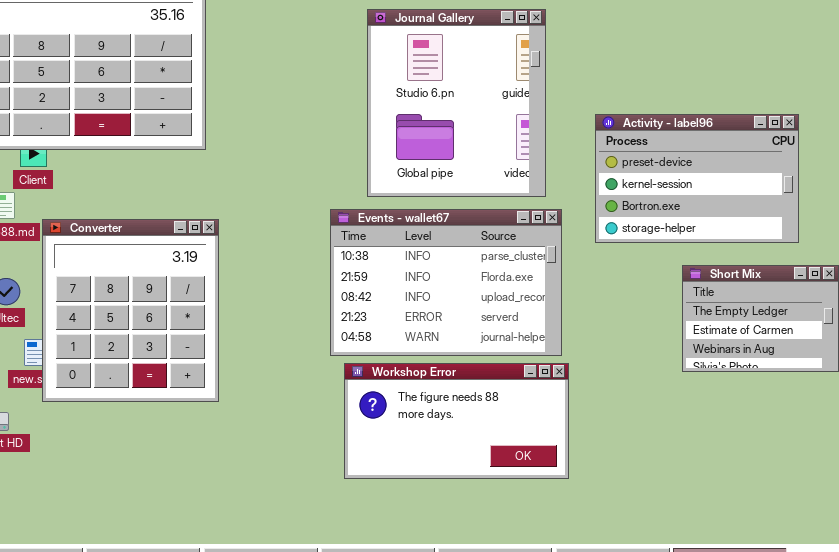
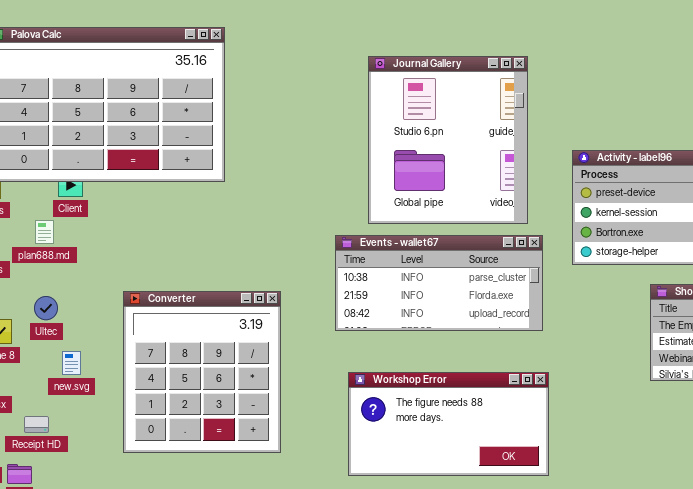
Events - wallet67: [330,209,562,356] -> [335,235,543,331], resized
Converter: [42,219,219,402] -> [123,291,281,453], moved

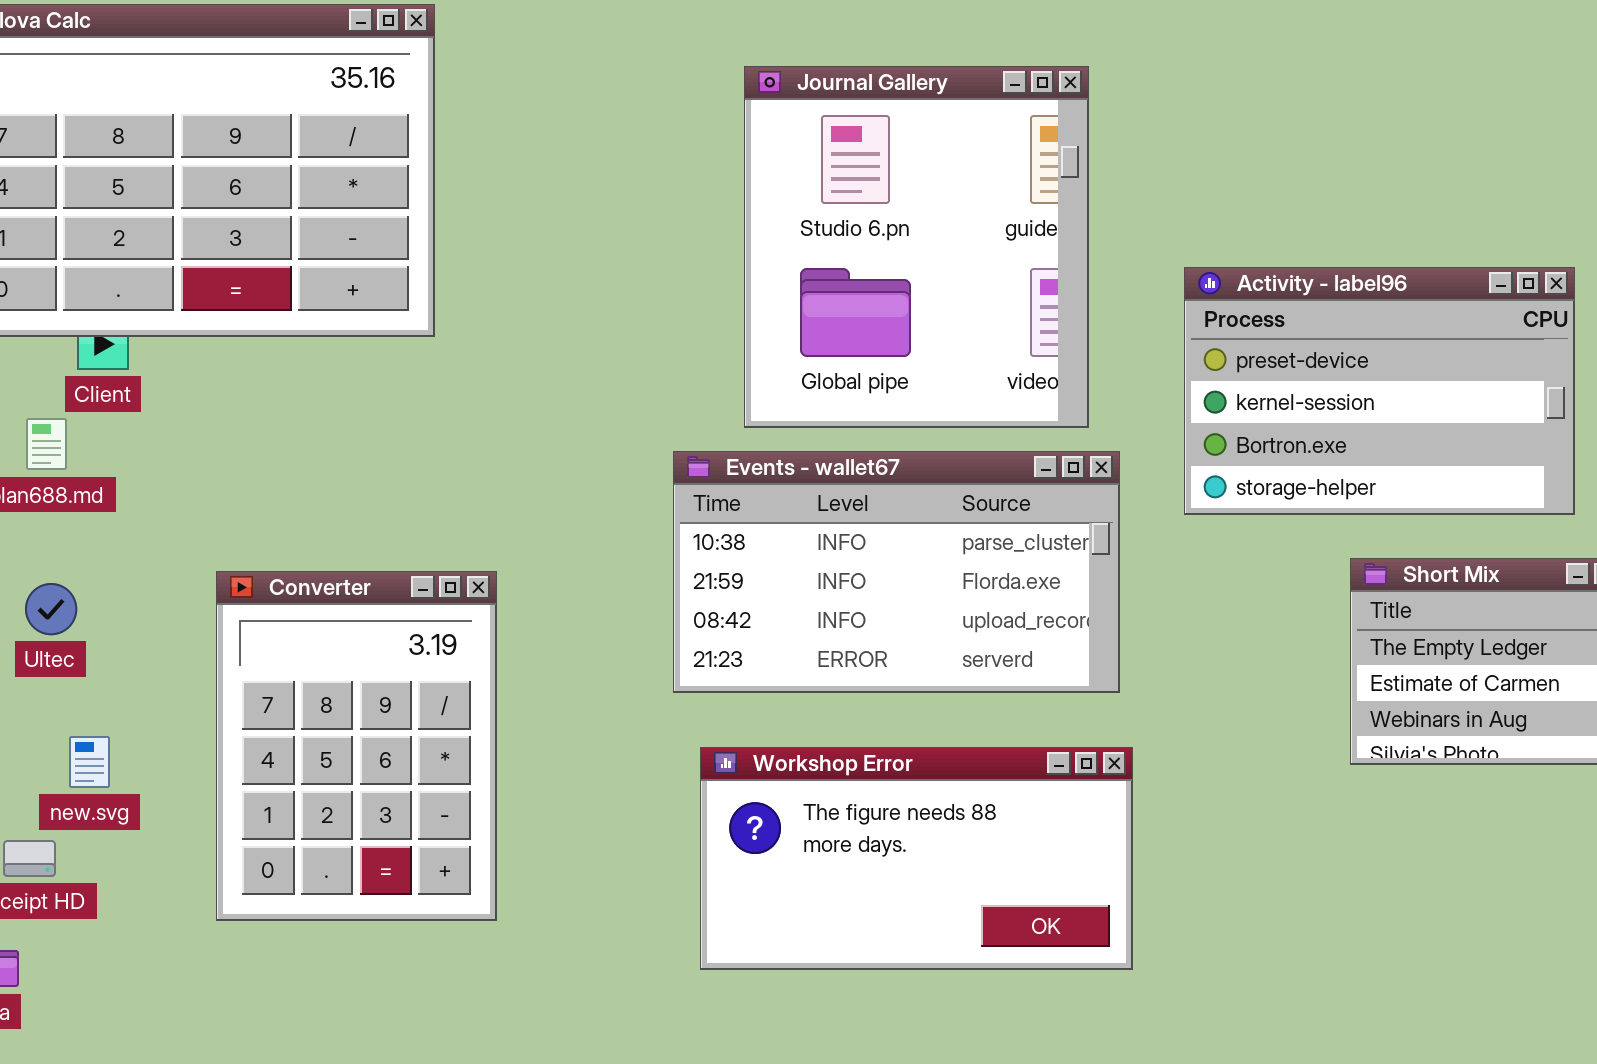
Events - wallet67: [335,235,543,331] -> [673,451,1120,693], resized
Converter: [123,291,281,453] -> [216,571,497,921], resized
new.svg: [62,351,81,375] -> [69,736,110,788], moved

